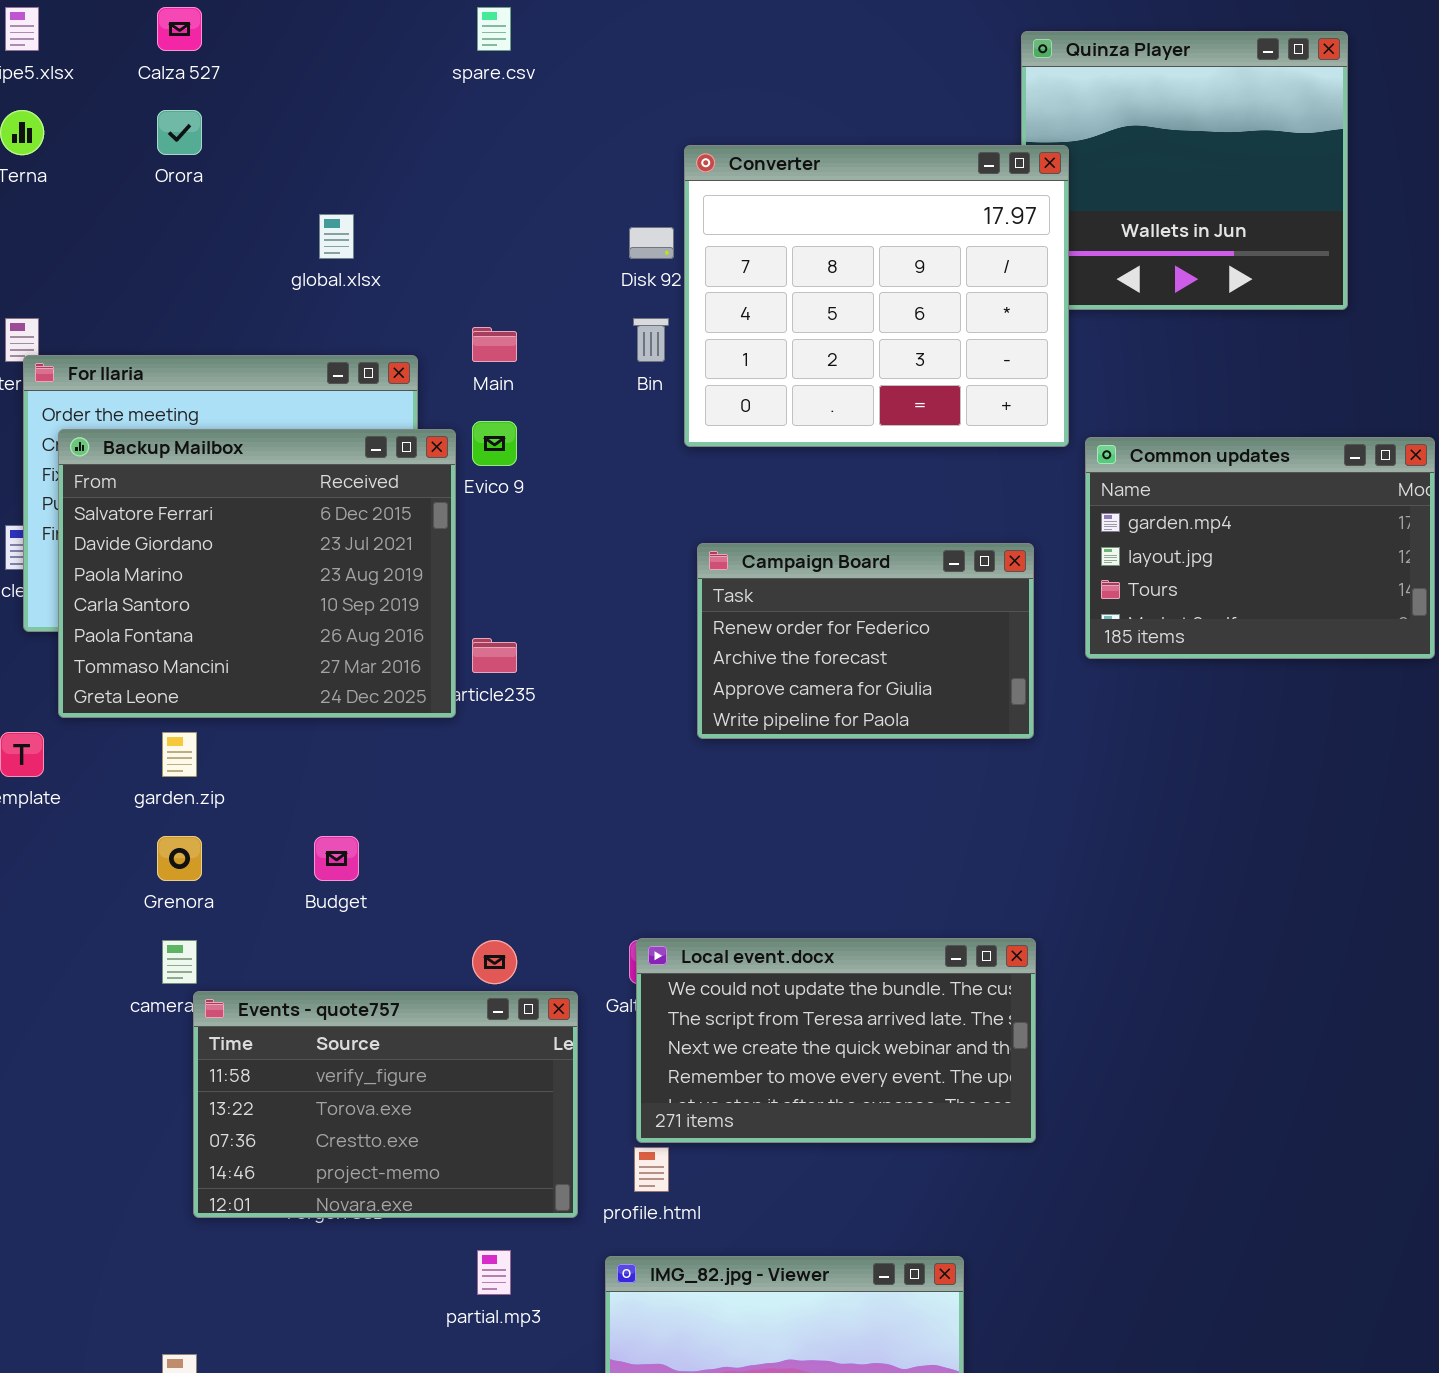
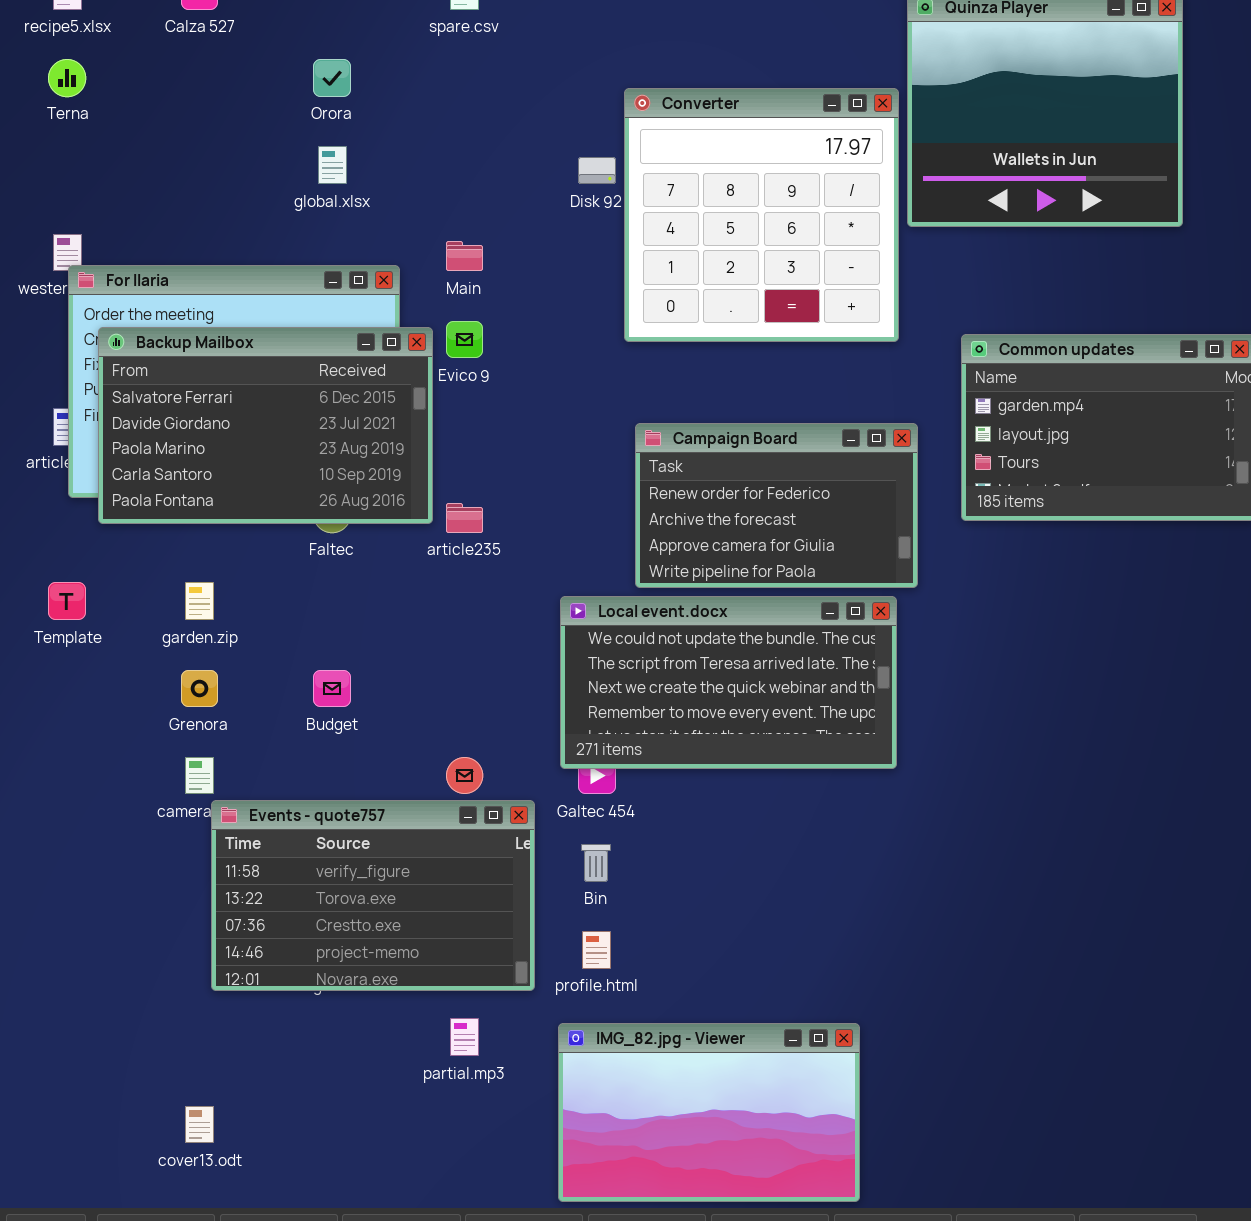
Orora: [157,110,202,155] -> [313,59,351,97], moved
Converter: [684,145,1069,447] -> [624,88,899,342], resized
Bin: [633,318,669,362] -> [581,844,611,882], moved
Backup Mailbox: [58,429,456,718] -> [98,327,433,524], resized
Local event.docx: [636,938,1036,1143] -> [560,596,897,769], moved

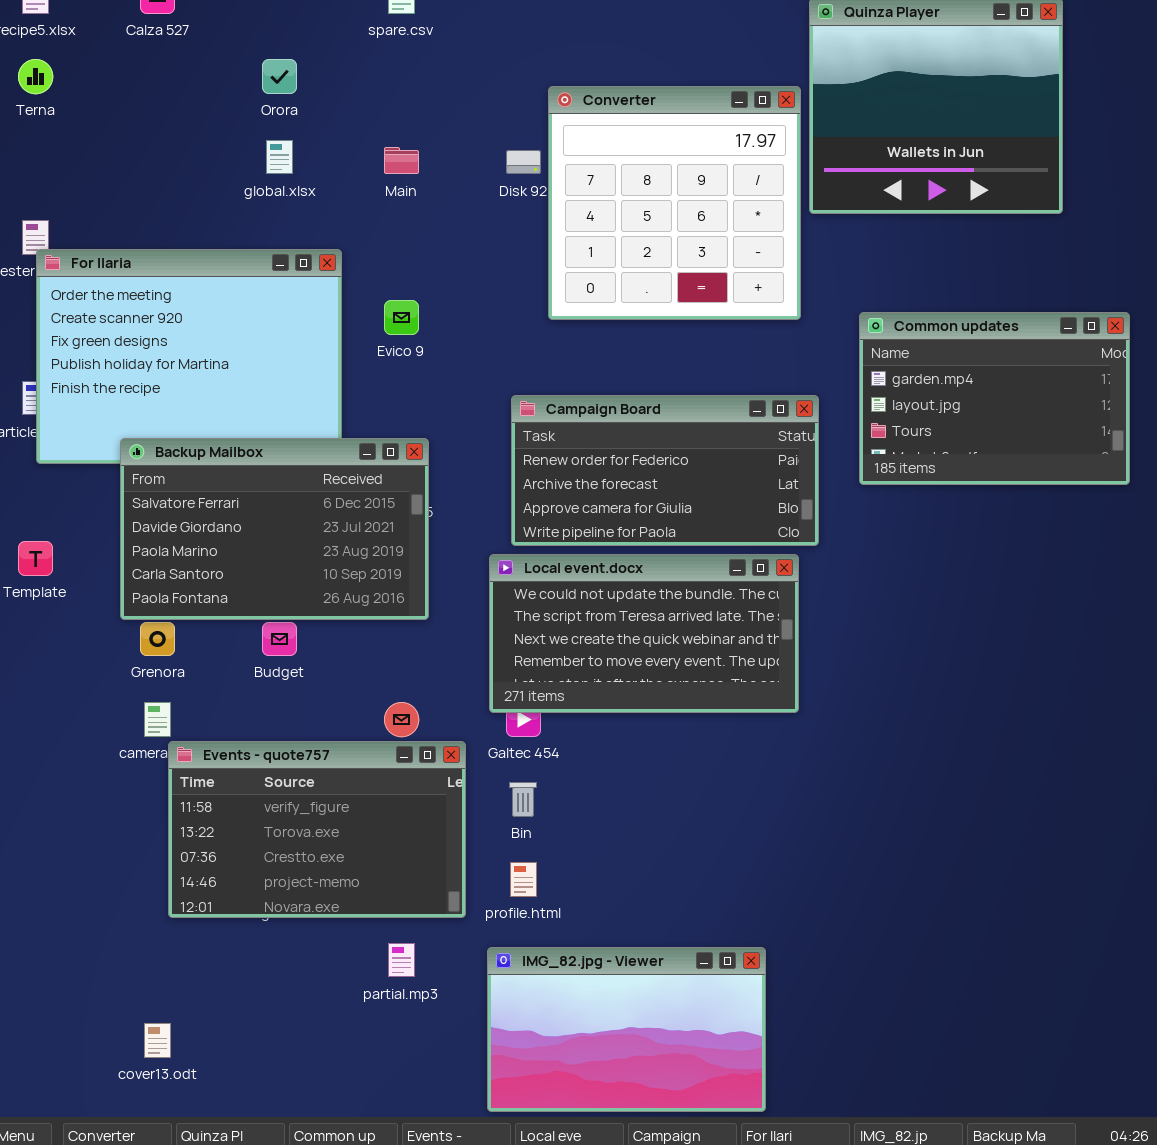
Main: [446,241,483,271] -> [384,147,419,174], moved
Backup Mailbox: [98,327,433,524] -> [120,438,429,620], moved
Campaign Board: [635,423,918,588] -> [511,395,819,546], resized

